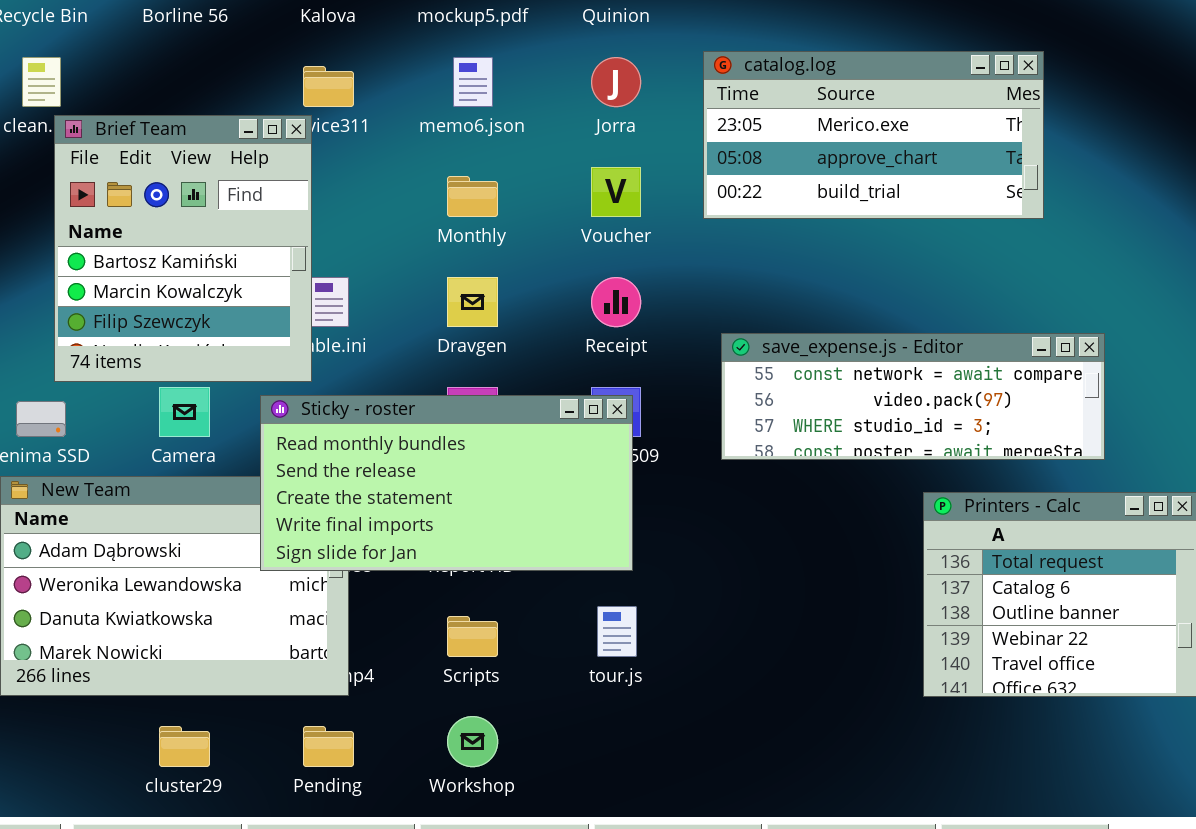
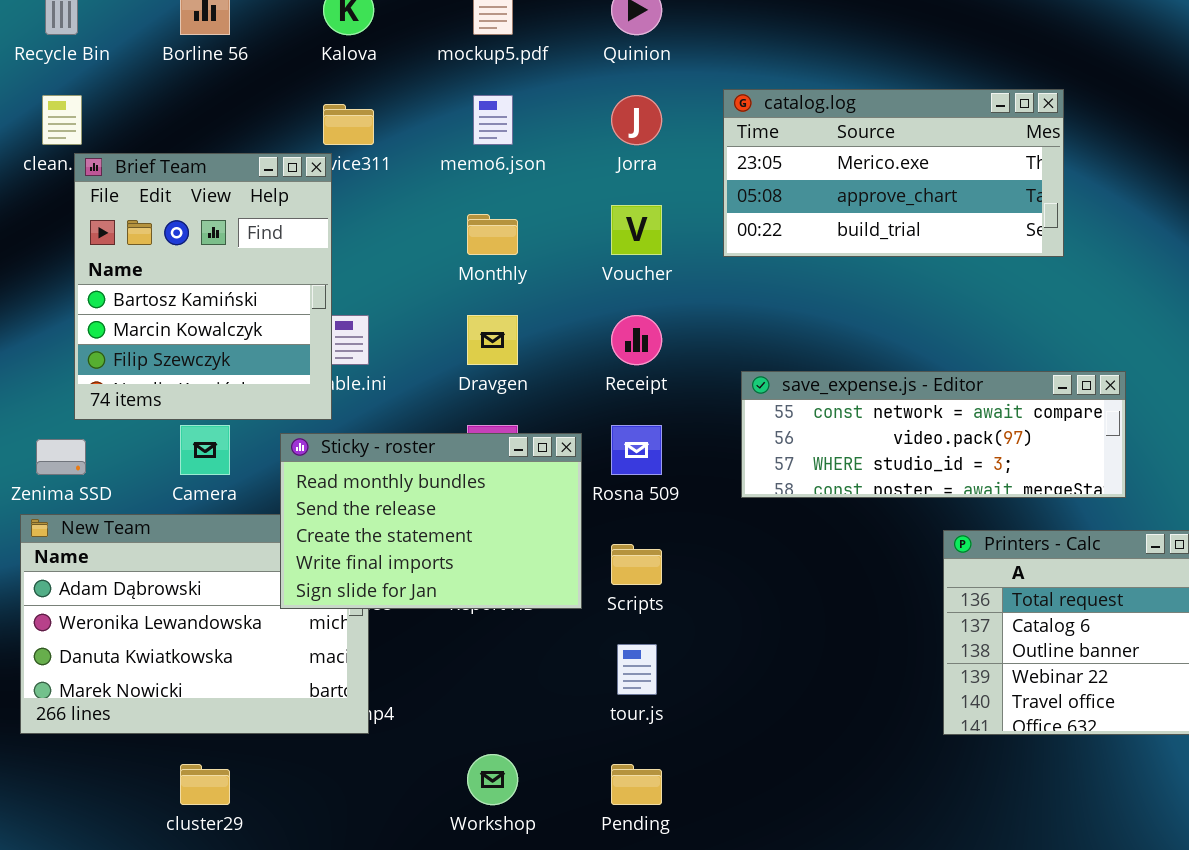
Sticky - roster: [260,395,633,571] -> [280,433,582,609], resized
Scripts: [447,616,498,657] -> [611,544,662,585], moved
Pending: [303,726,354,767] -> [611,764,662,805], moved

